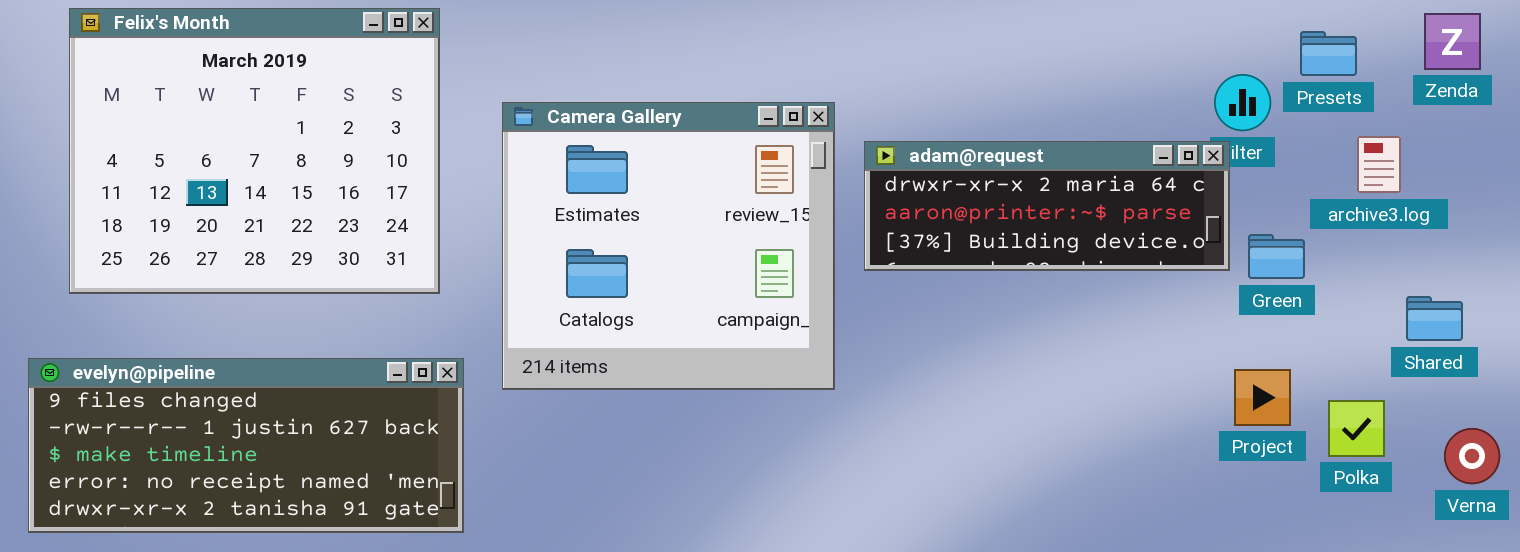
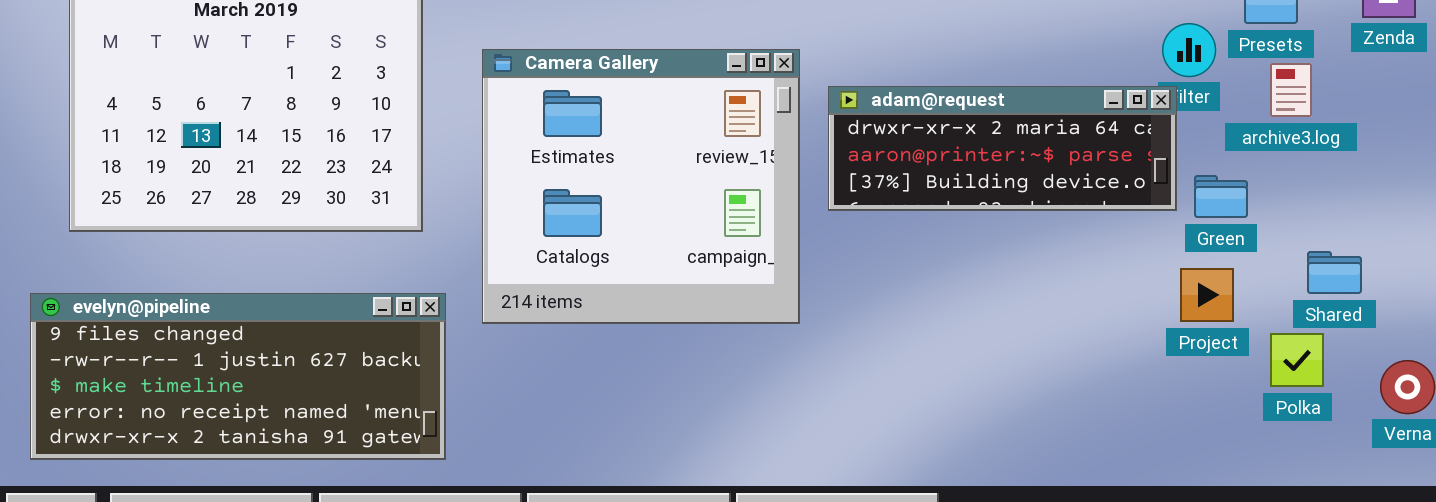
archive3.log: [1357,136,1401,193] -> [1270,63,1312,117], moved
Shared: [1406,296,1463,341] -> [1307,251,1362,294], moved
Project: [1234,369,1291,426] -> [1180,268,1234,322], moved

